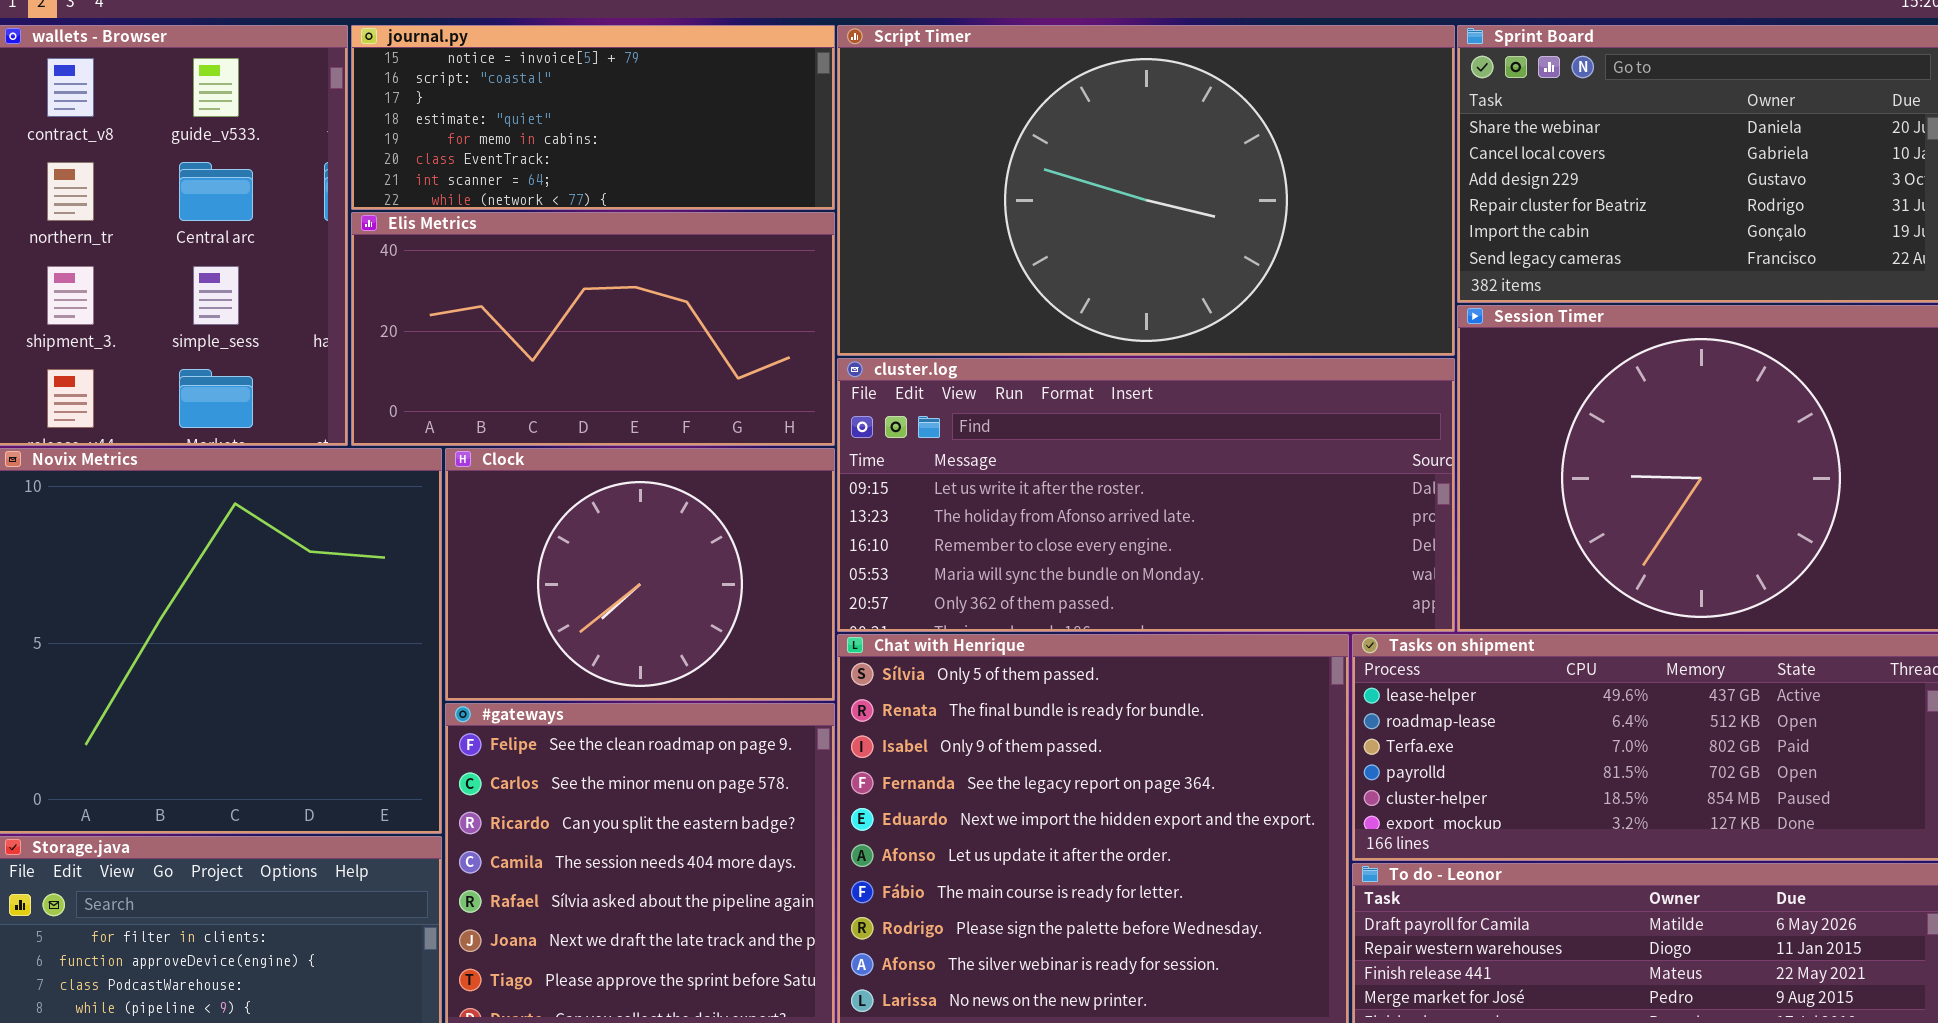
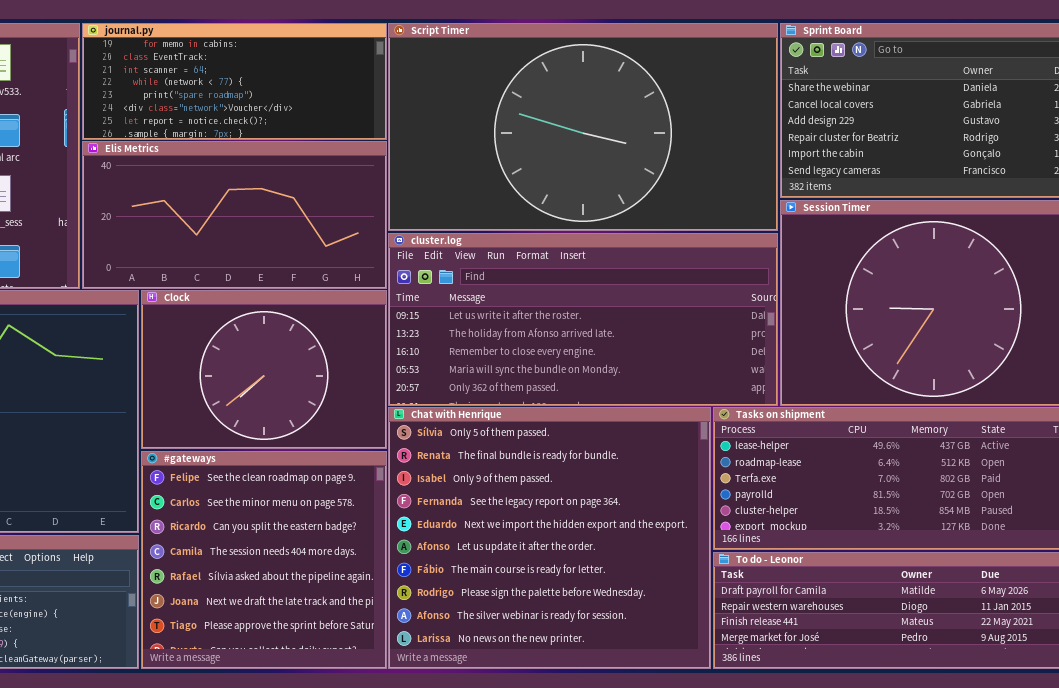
journal.py: [351,25,835,210] -> [82,23,387,140], scrolled down 4 rows

